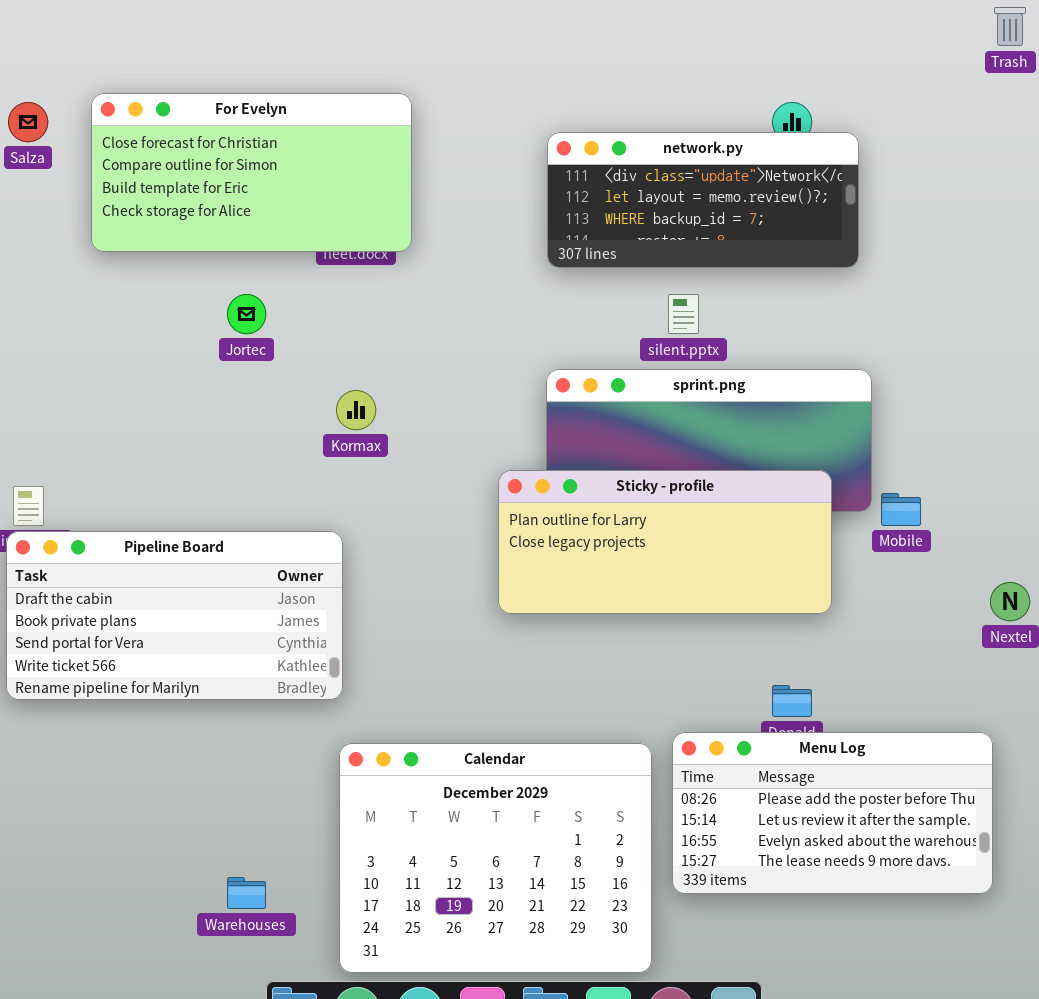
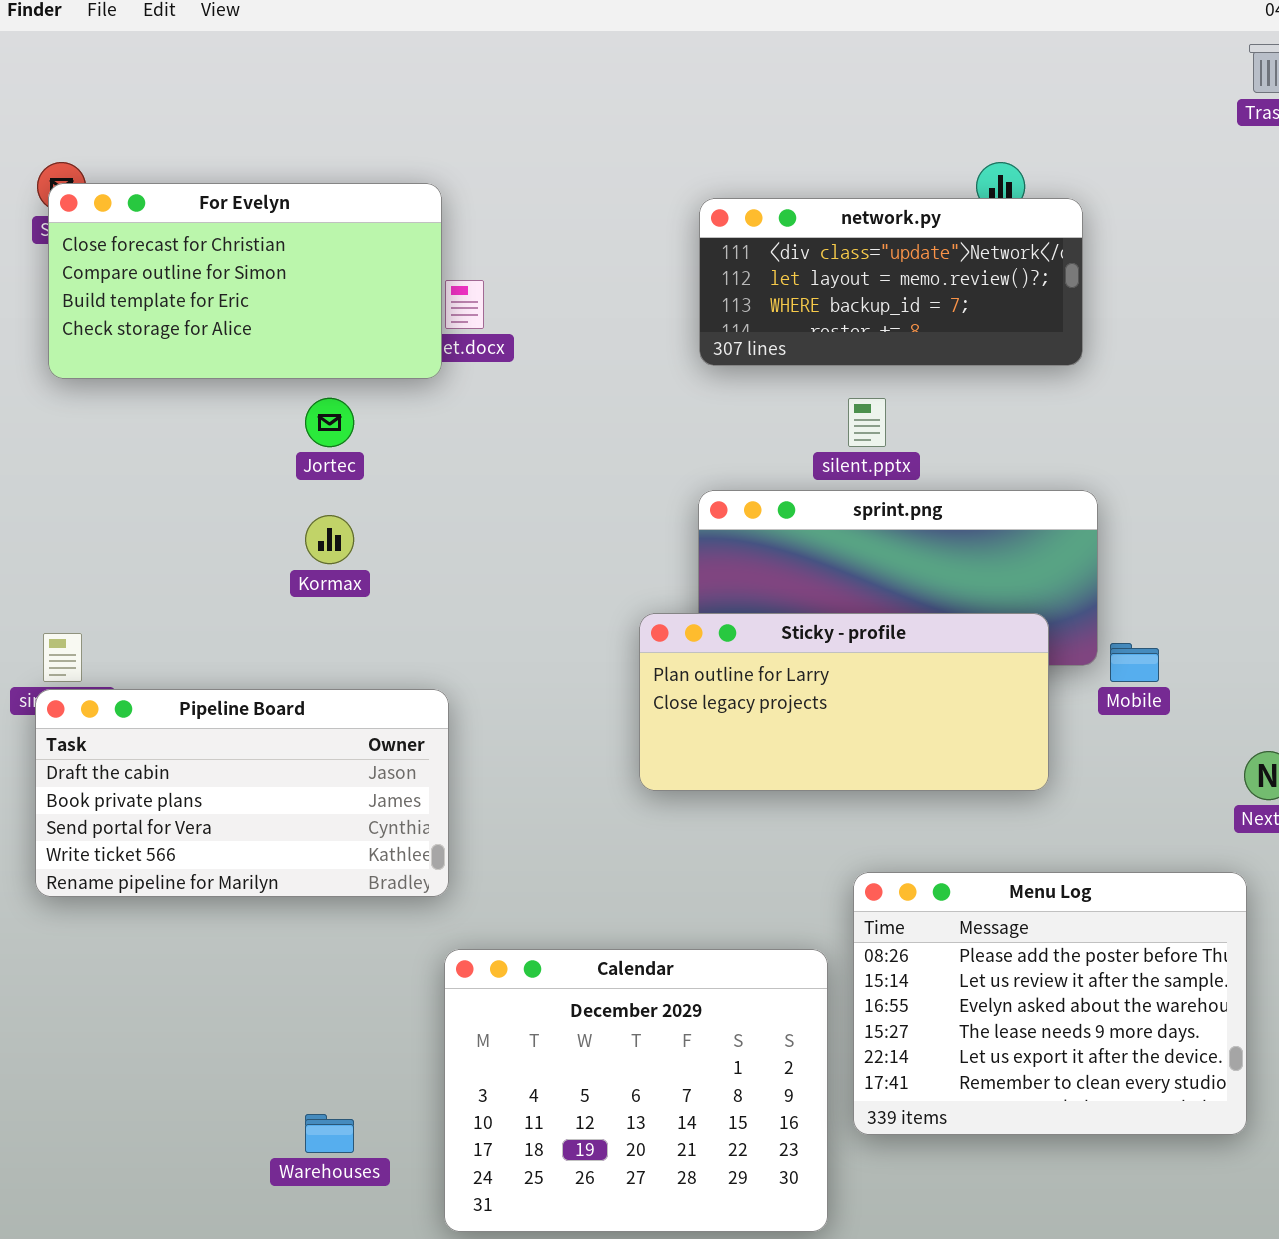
For Evelyn: [91,93,412,252] -> [48,183,442,379], moved
Kormax: [336,390,376,430] -> [305,515,354,564], moved
Menu Log: [672,732,993,894] -> [853,872,1247,1135], resized

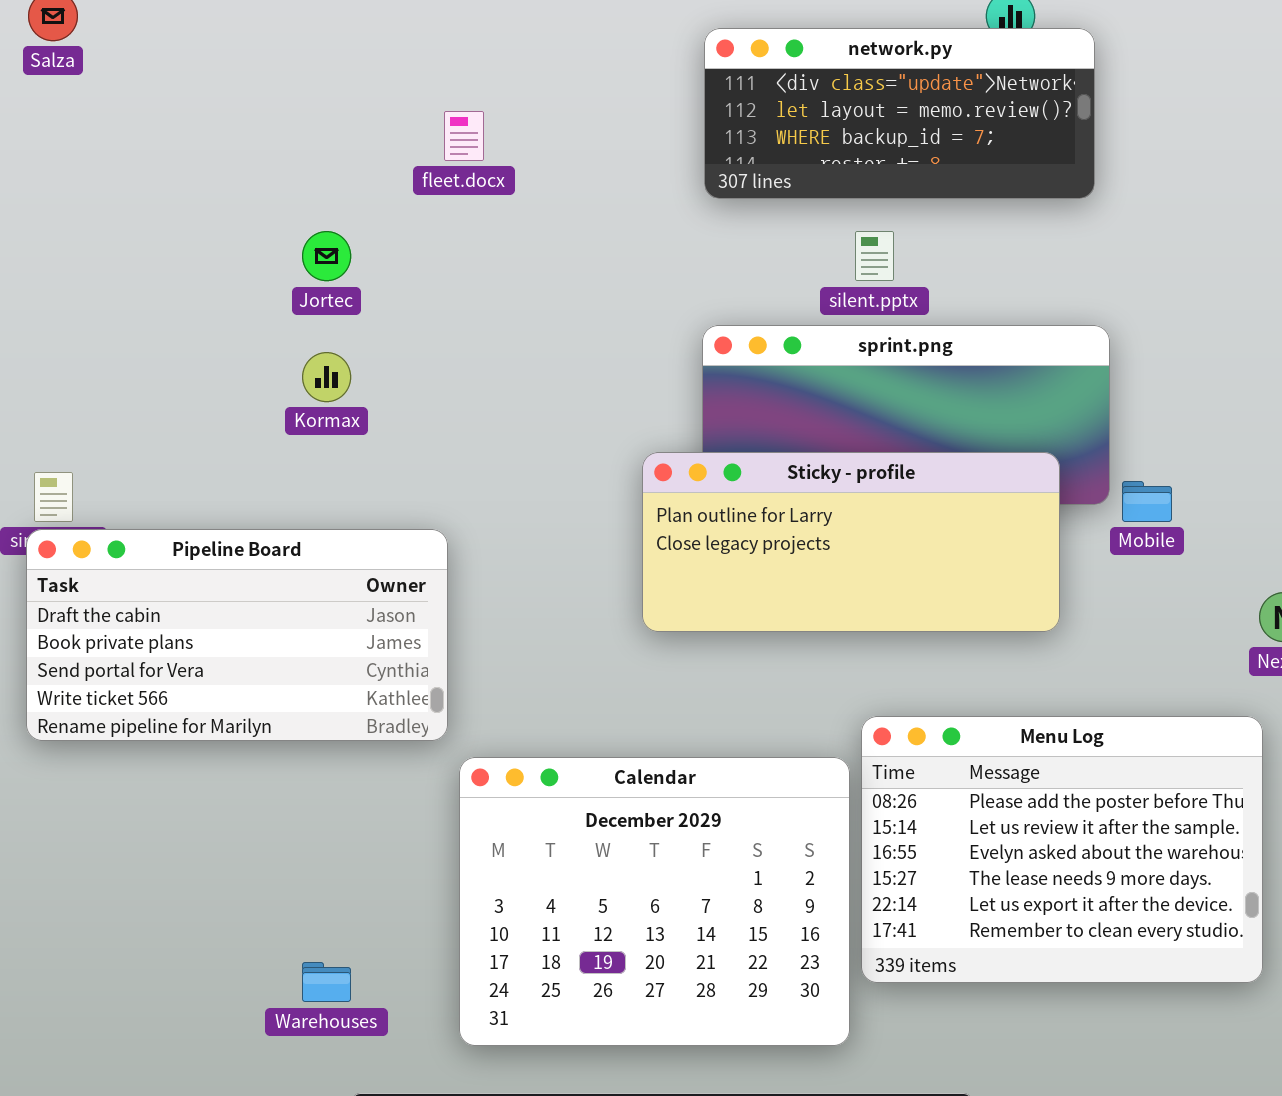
For Evelyn: [48,183,442,379] -> none, closed
Calendar: [444,949,828,1232] -> [459,757,850,1046], moved

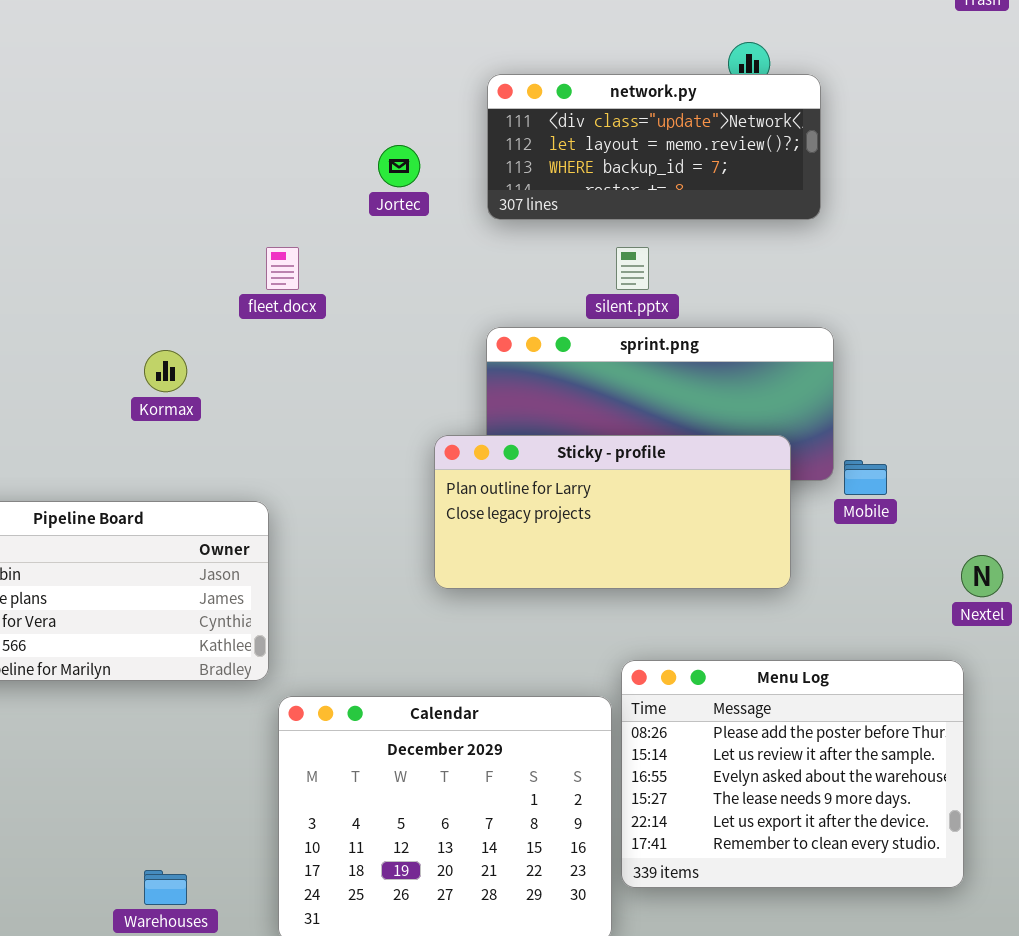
fleet.docx: [444,111,484,161] -> [266,247,299,290], moved
Jortec: [302,231,351,281] -> [378,145,420,187], moved

